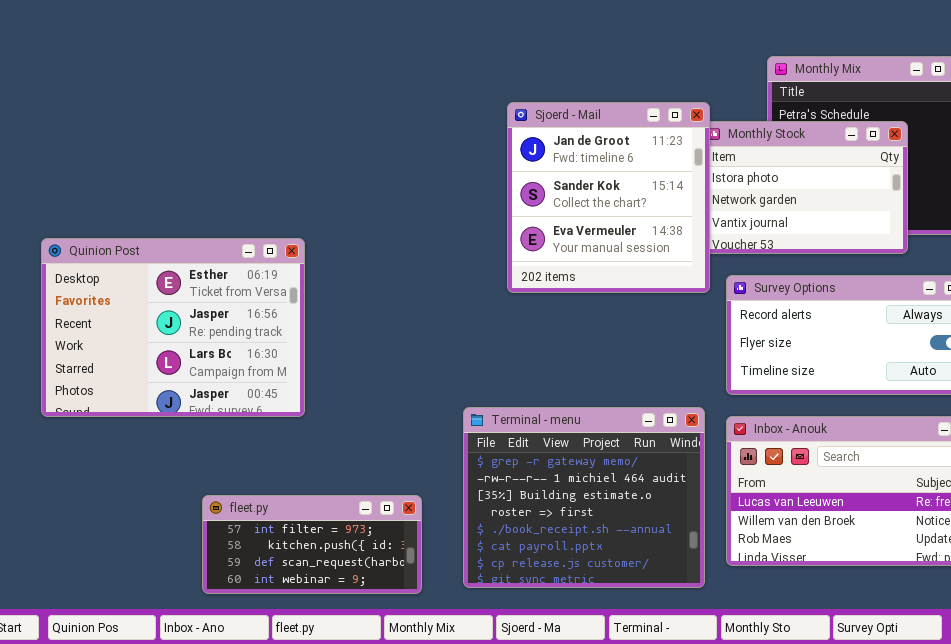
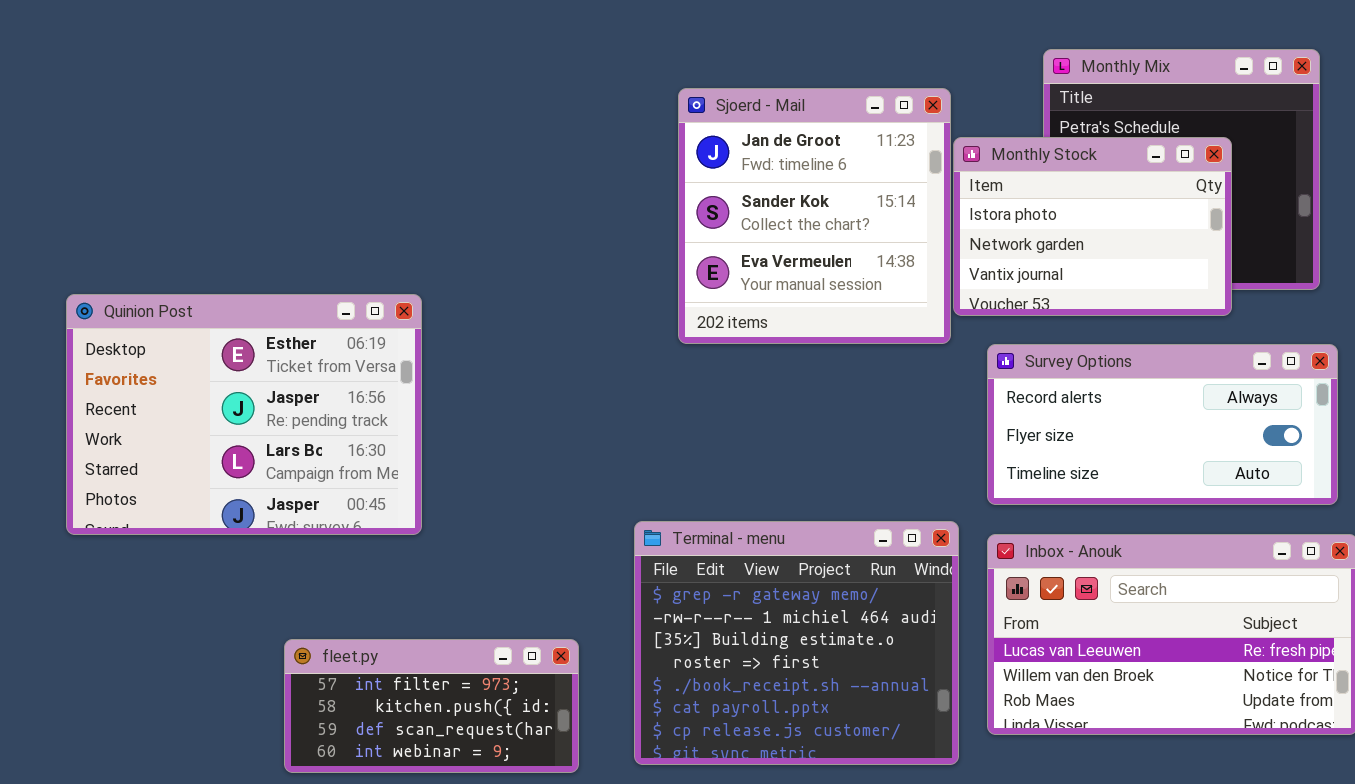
Sjoerd - Mail: [507,102,710,293] -> [678,88,951,344], moved

